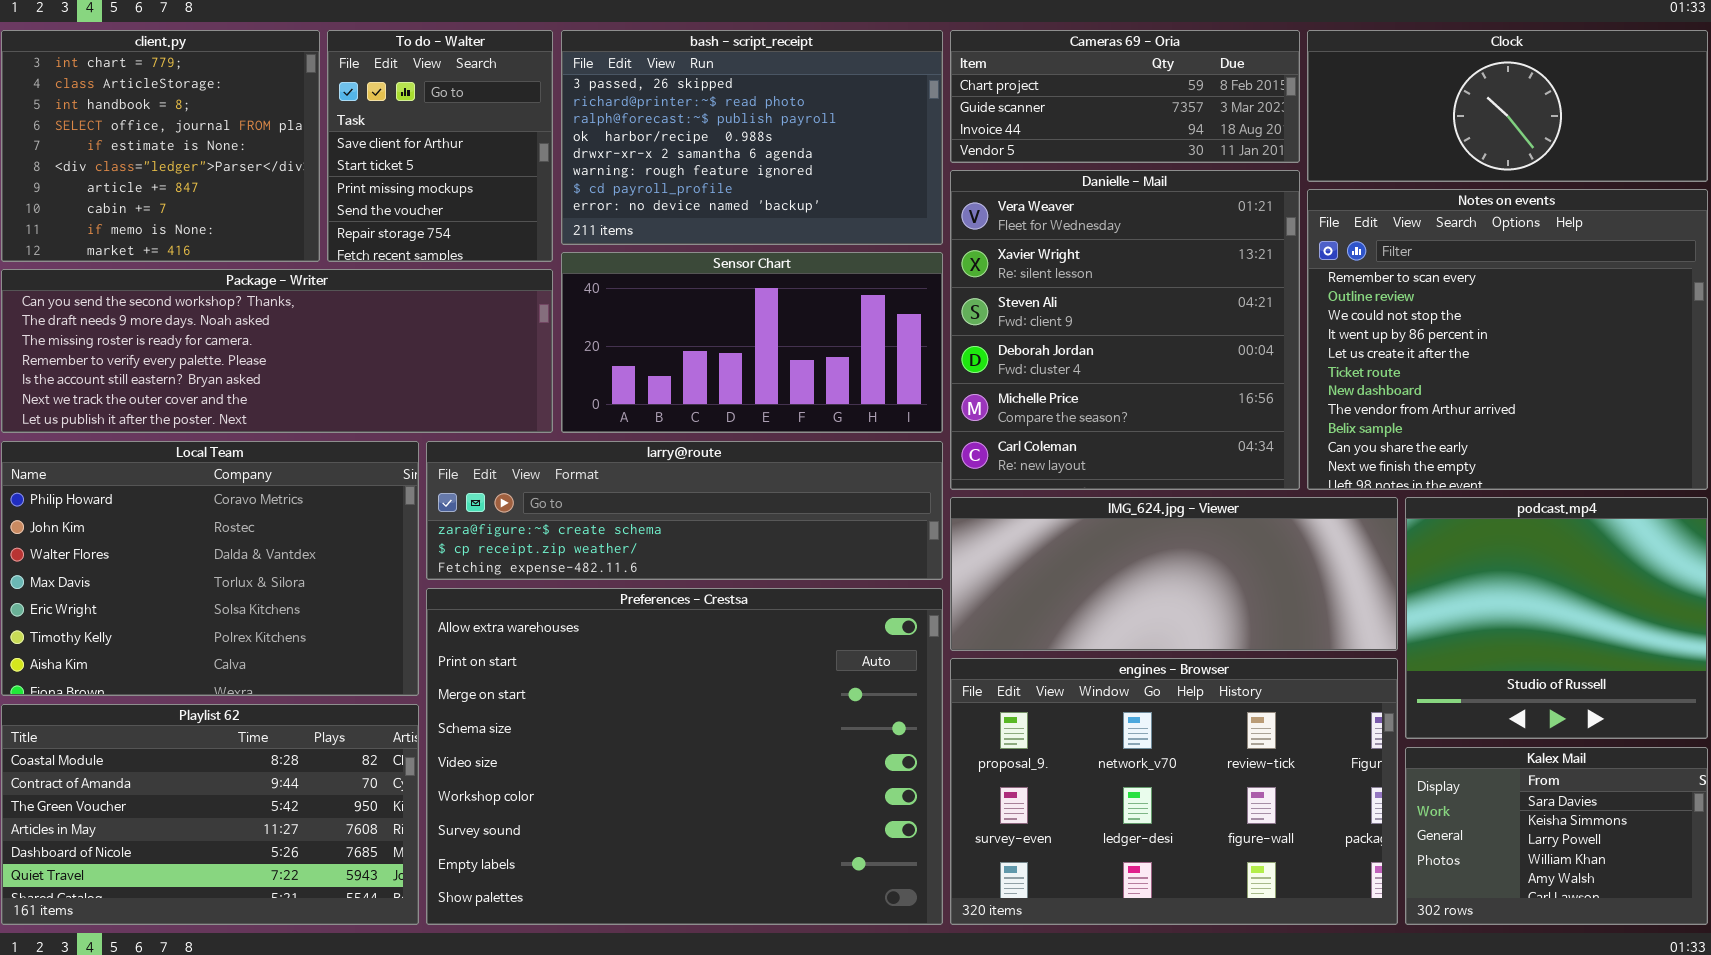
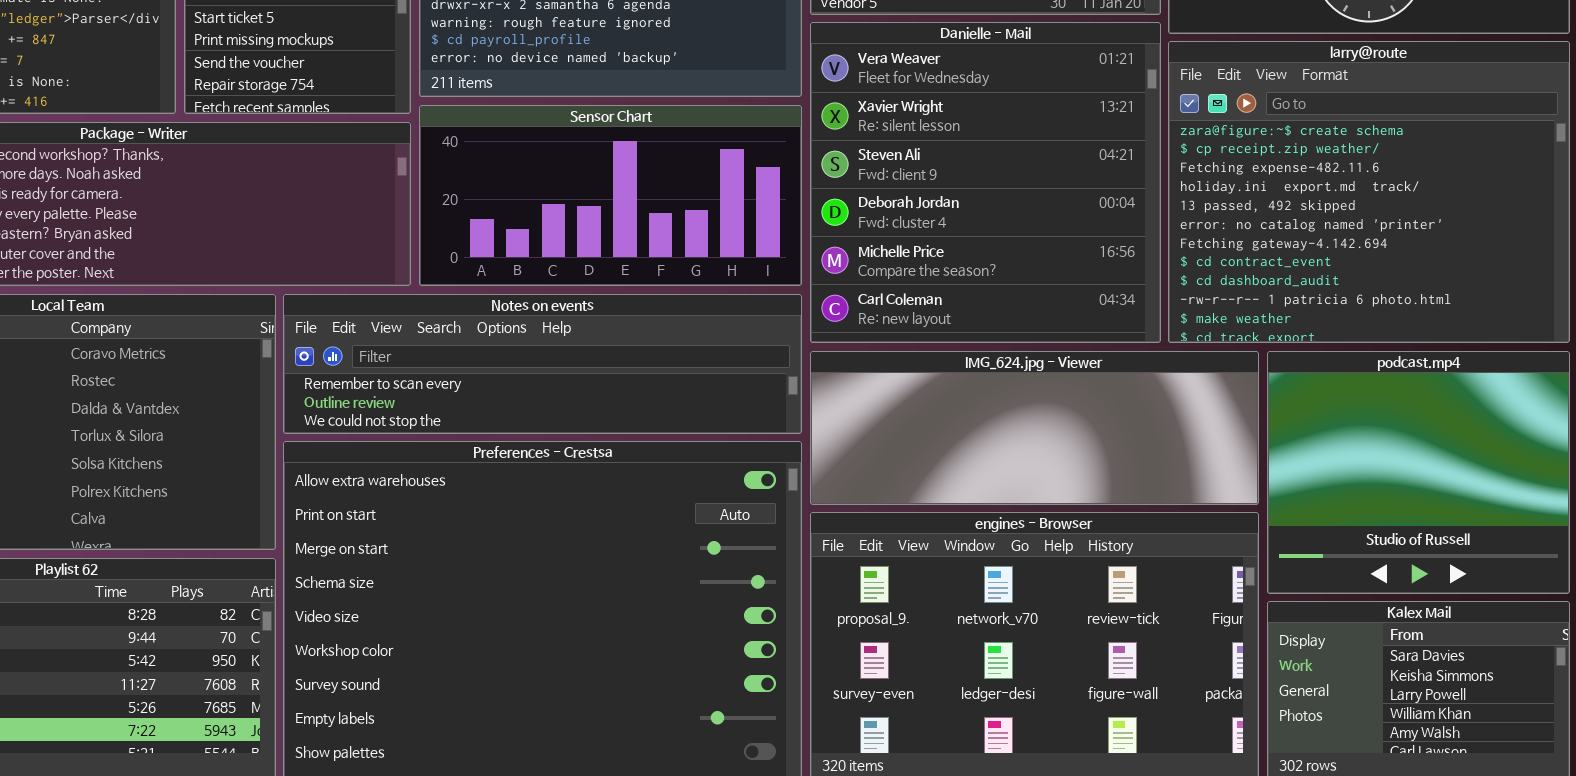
Notes on events: [1307,189,1708,490] -> [283,294,802,434], moved, resized
larry@route: [426,441,943,580] -> [1168,41,1570,343], moved, resized

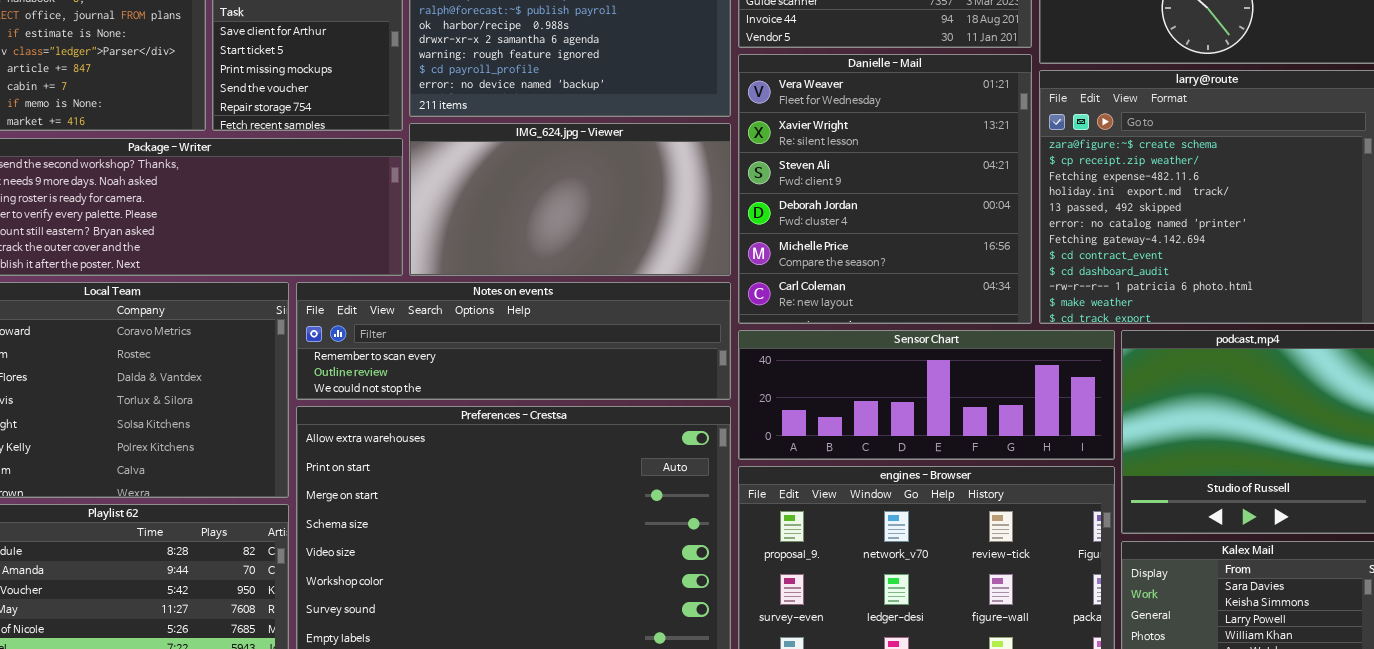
Sensor Chart: [419,105,802,286] -> [738,330,1115,460], moved, resized
IMG_624.jpg - Viewer: [810,351,1259,505] -> [409,123,731,276], moved, resized

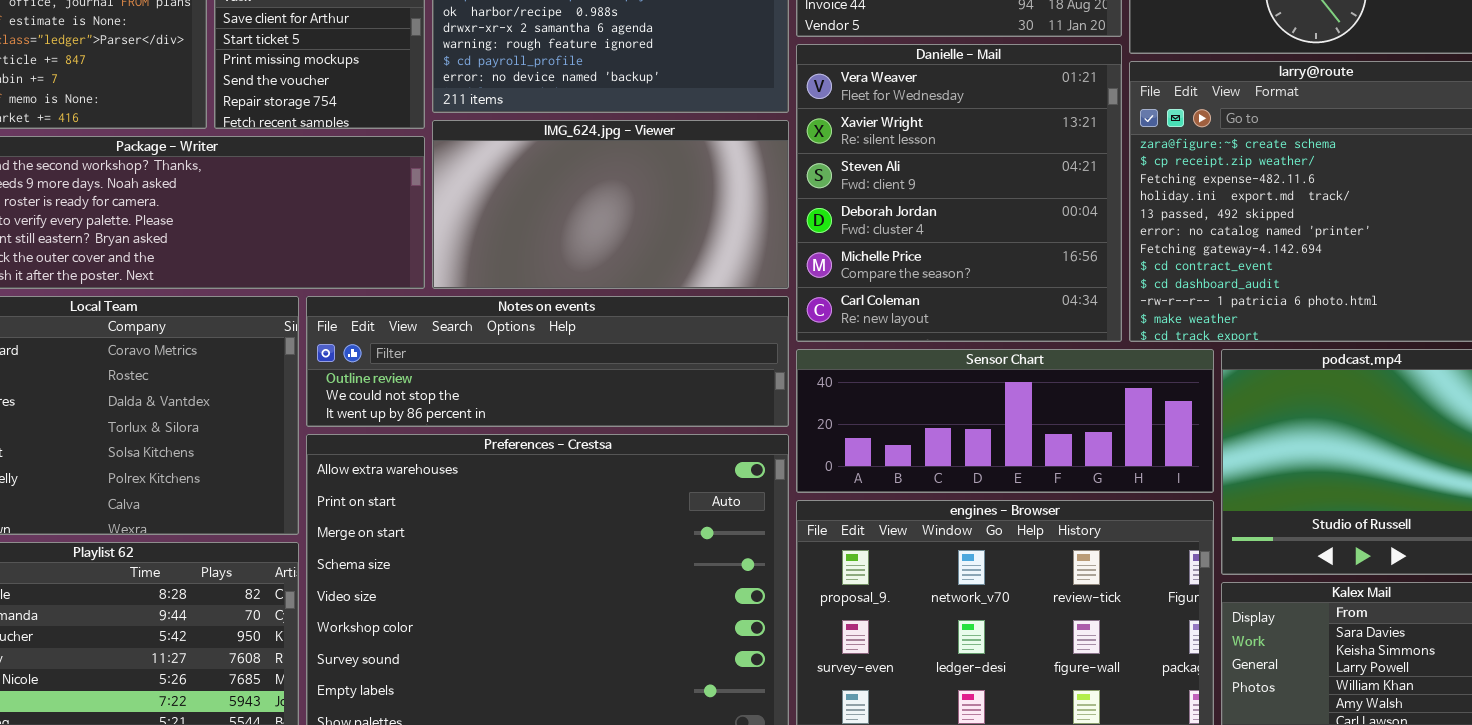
Notes on events: [296,282,731,400] -> [306,296,789,427], scrolled down 1 row

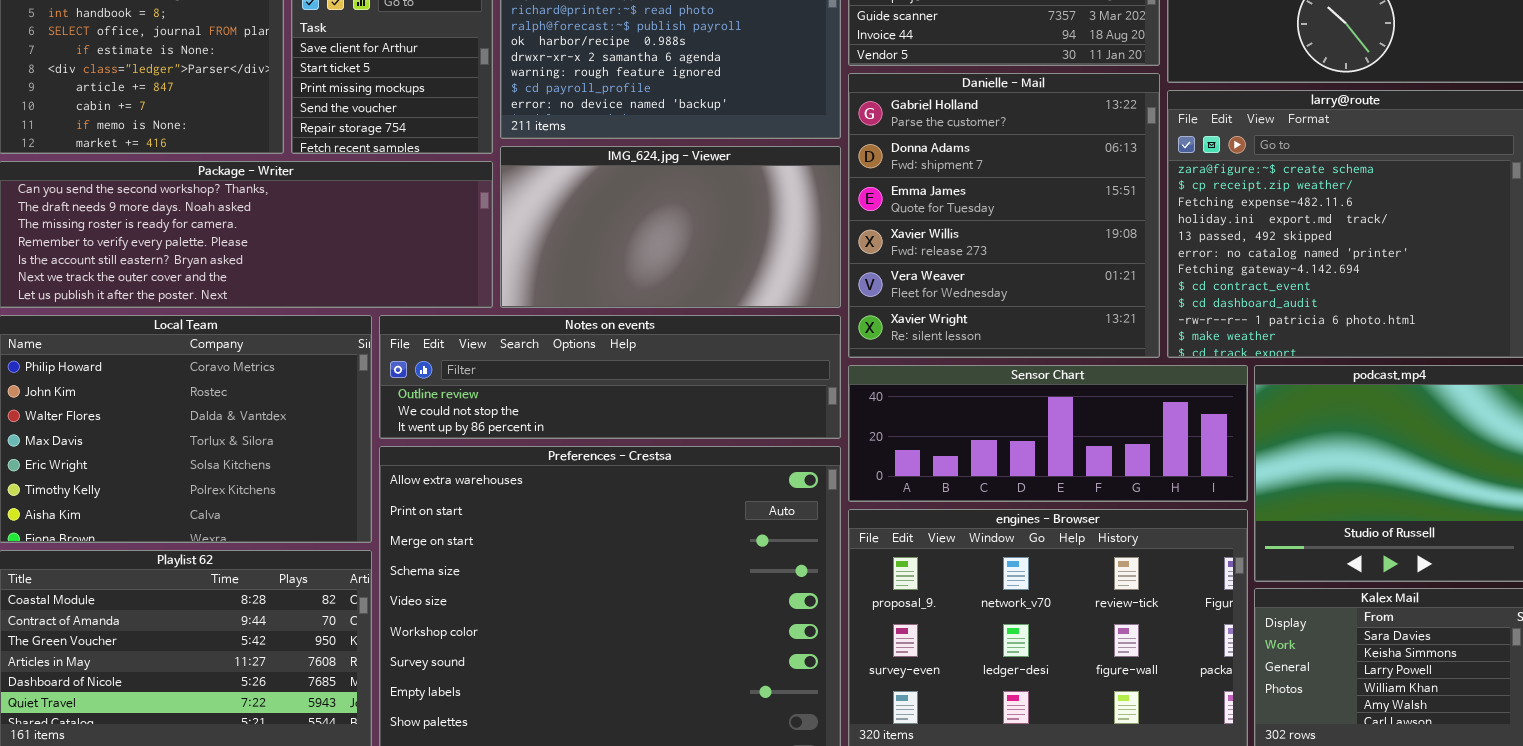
Danielle - Mail: [796,44,1122,342] -> [848,73,1160,358], scrolled up 4 rows

